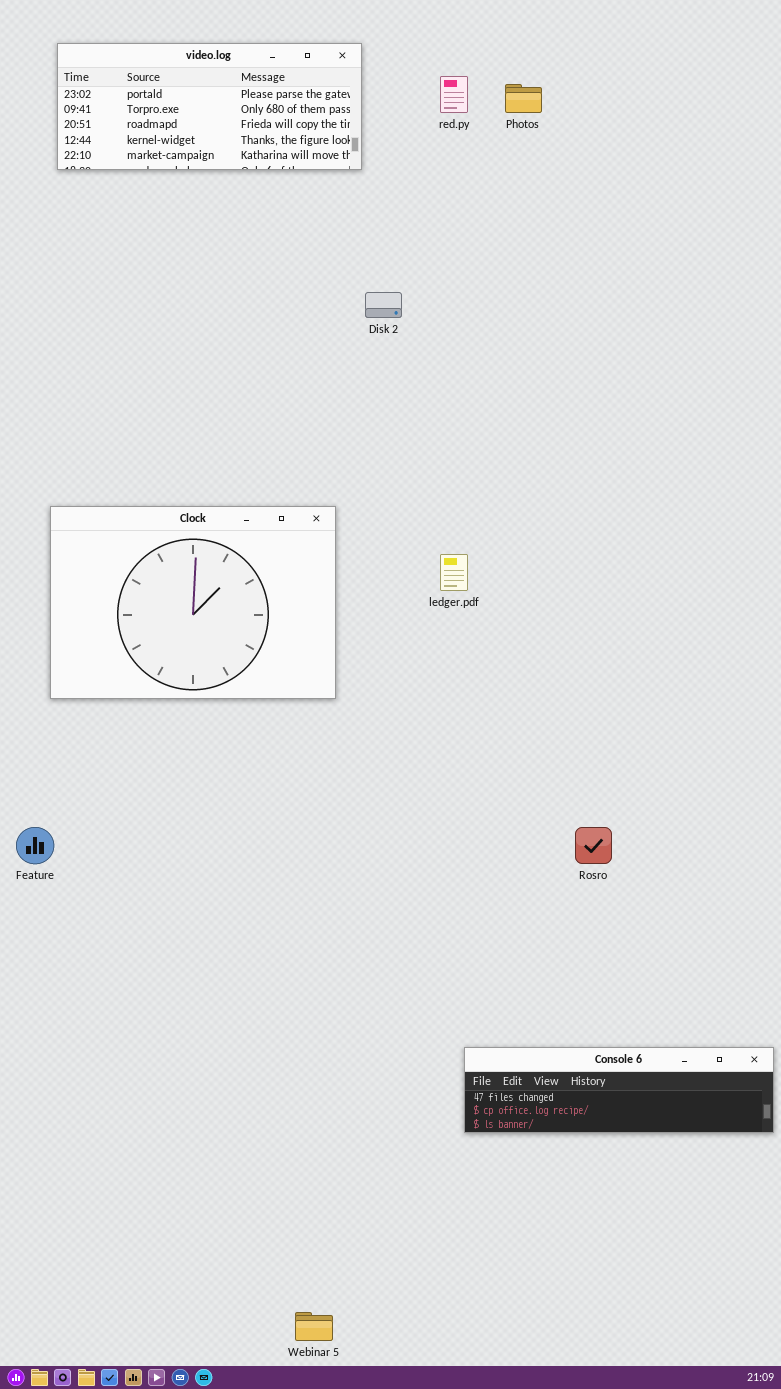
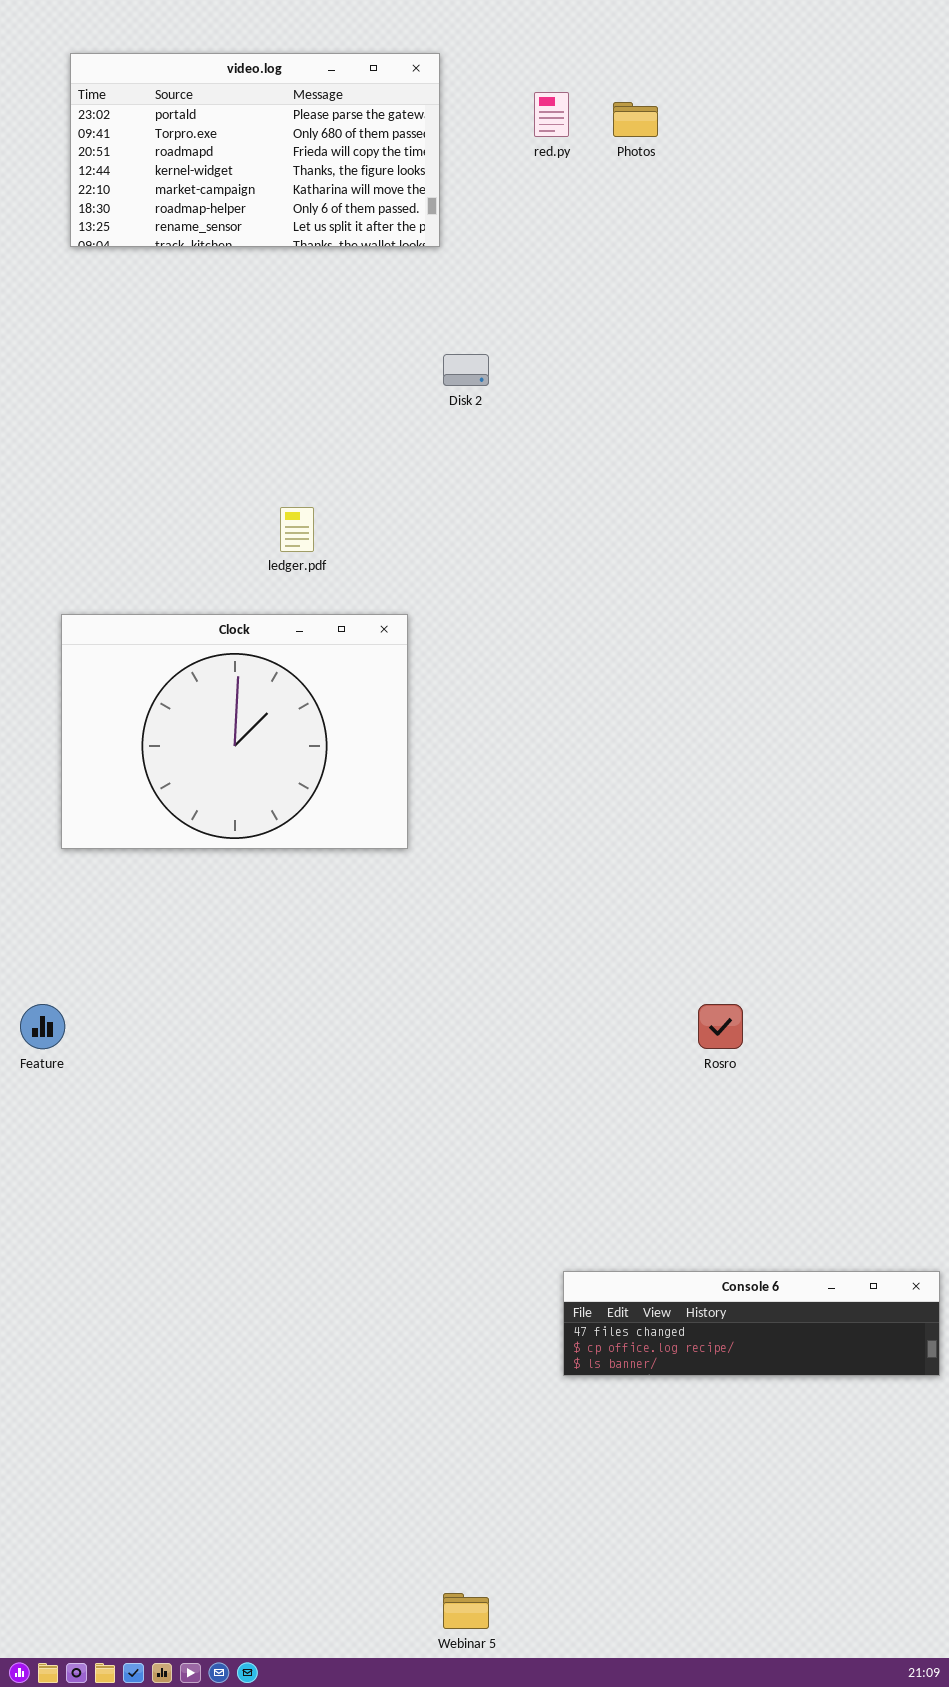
video.log: [57,43,362,170] -> [70,53,440,247], resized
ledger.pdf: [440,554,468,591] -> [280,507,314,552], moved
Webinar 5: [295,1312,333,1341] -> [443,1593,489,1629], moved

